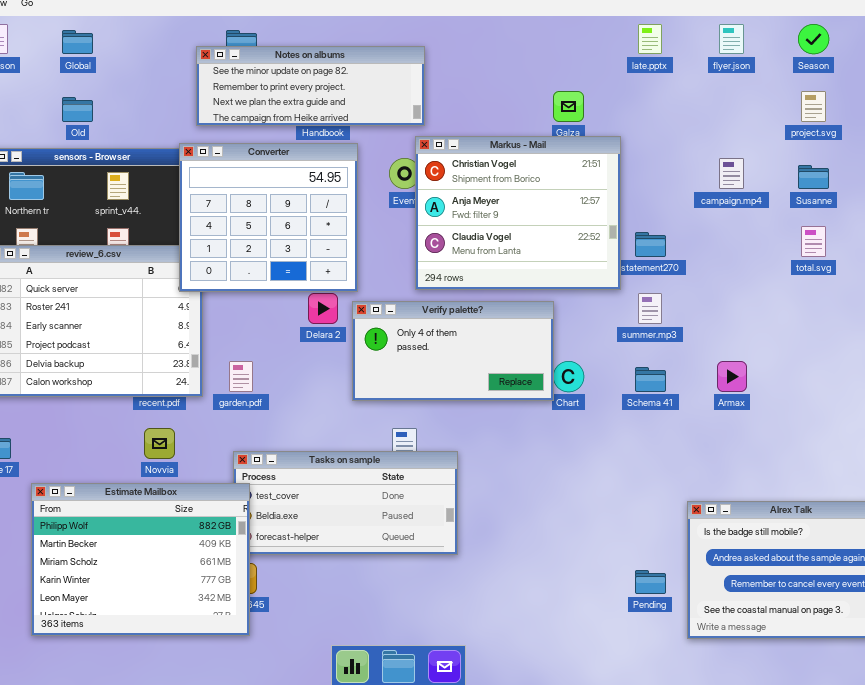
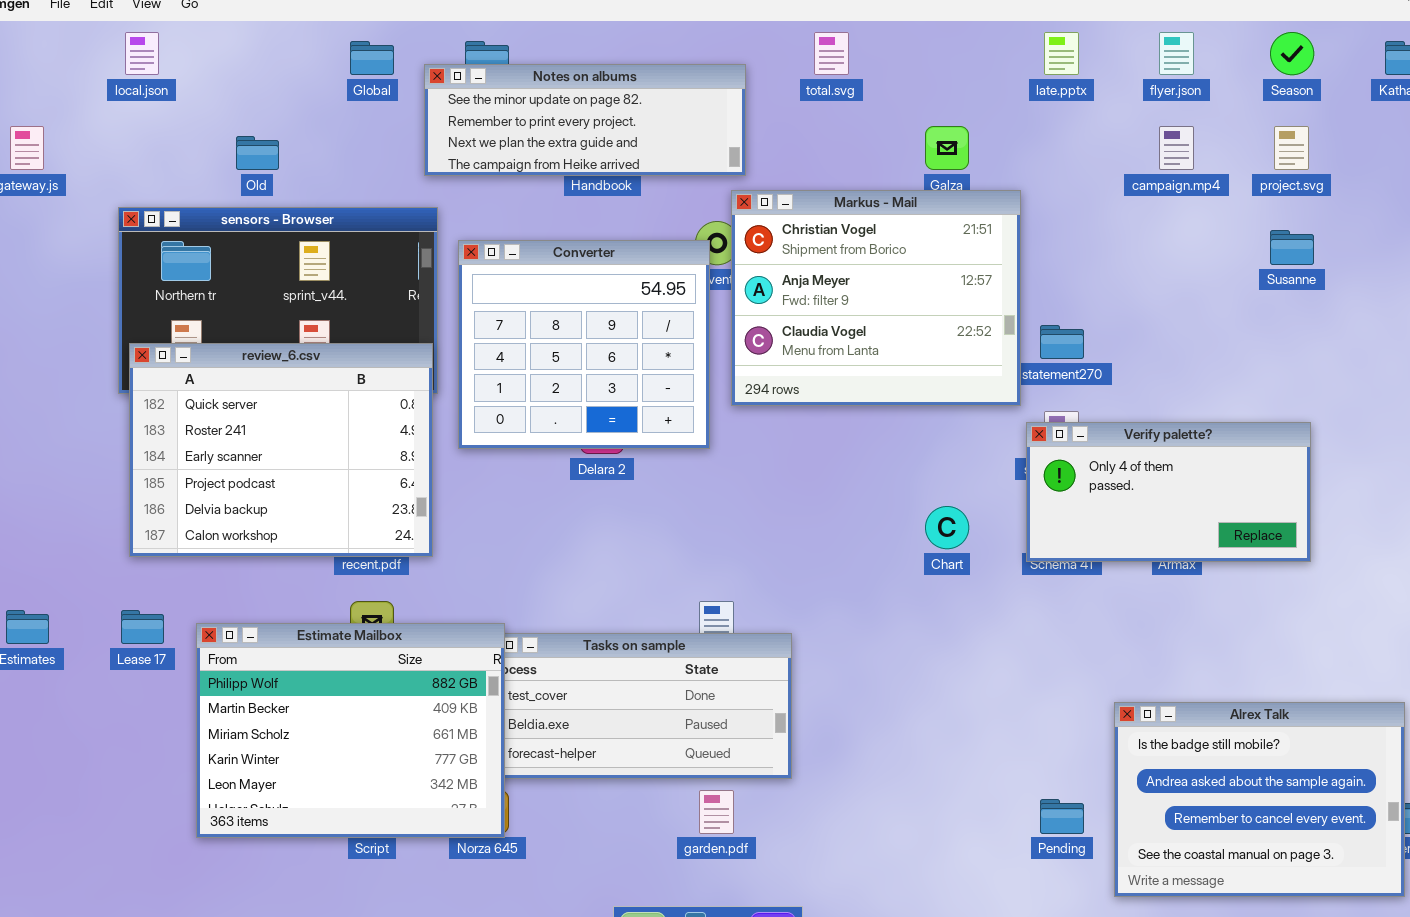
Global: [62,30,93,54] -> [350,41,394,75], moved
Converter: [179,143,358,292] -> [458,240,710,449], moved
campaign.mp4: [719,158,744,189] -> [1159,126,1194,170], moved
total.svg: [801,226,826,257] -> [814,32,849,75], moved
Verify palette?: [352,301,554,401] -> [1026,422,1311,562], moved
garden.pdf: [229,361,253,392] -> [699,790,734,834], moved
Estimate Mailbox: [31,483,250,636] -> [196,623,505,838], moved

